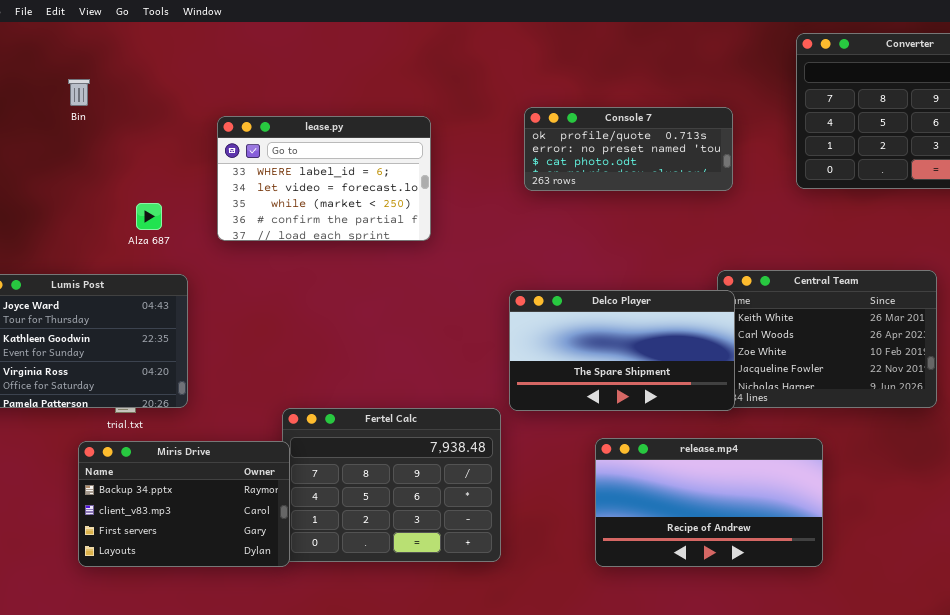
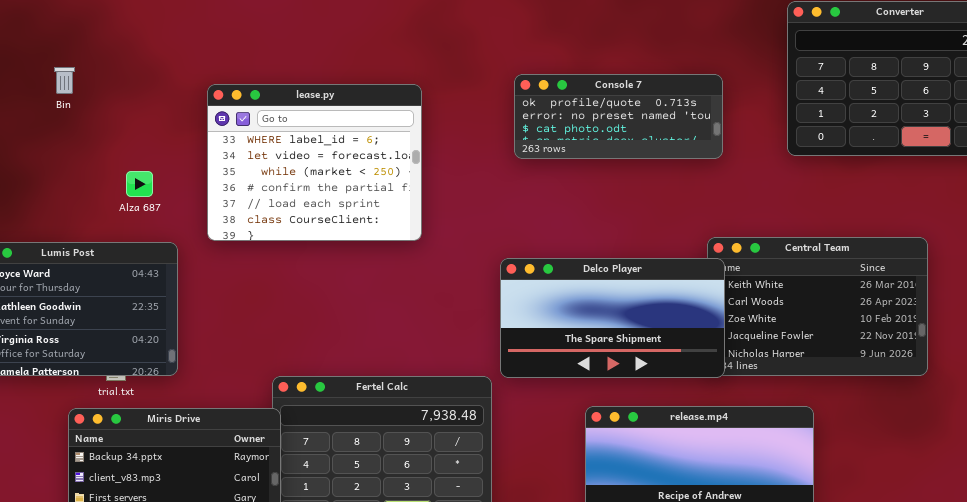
Bin: [68,79,90,106] -> [54,67,75,94], moved
lease.py: [217,116,431,241] -> [207,84,422,241], resized

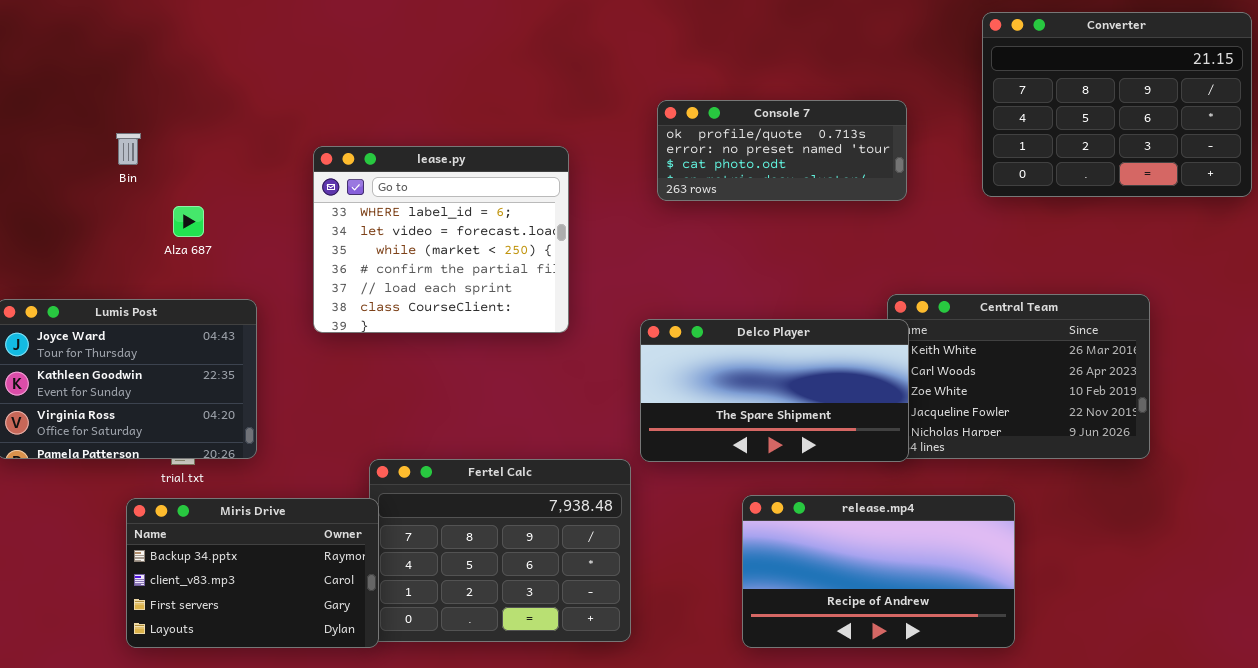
Bin: [54,67,75,94] -> [116,133,141,165], moved
lease.py: [207,84,422,241] -> [313,146,569,333], moved
Alza 687: [126,171,153,197] -> [173,206,204,237], moved

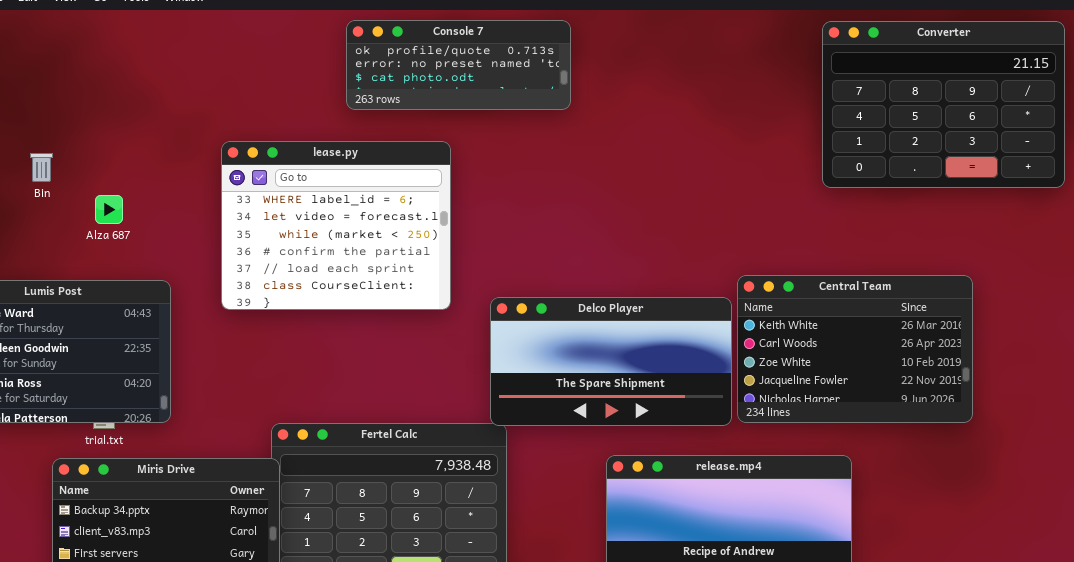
Console 7: [657,100,907,201] -> [346,20,571,110], moved
Bin: [116,133,141,165] -> [30,153,53,182], moved
Delco Player: [640,319,909,462] -> [490,297,732,426], moved

